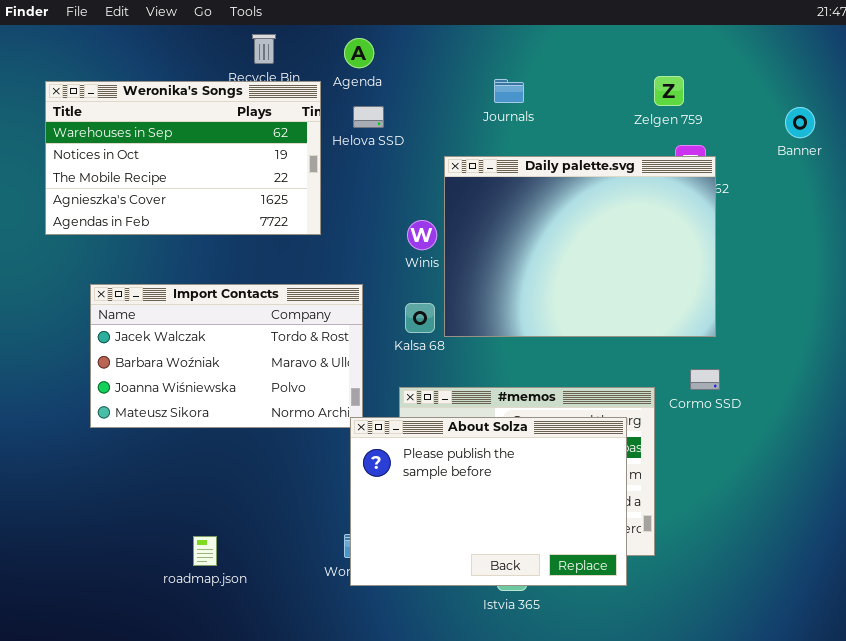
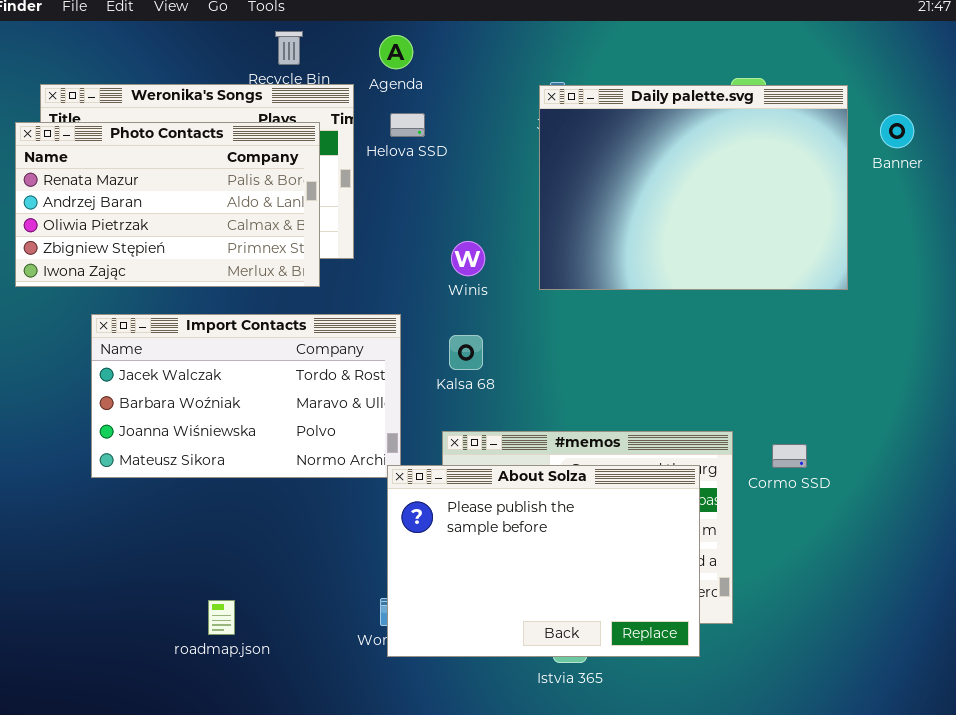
Photo Contacts: none -> [15,122,320,287], opened
Daily palette.svg: [444,156,716,337] -> [539,85,848,290], moved
Cormo SSD: [690,369,720,390] -> [772,444,807,468], moved

